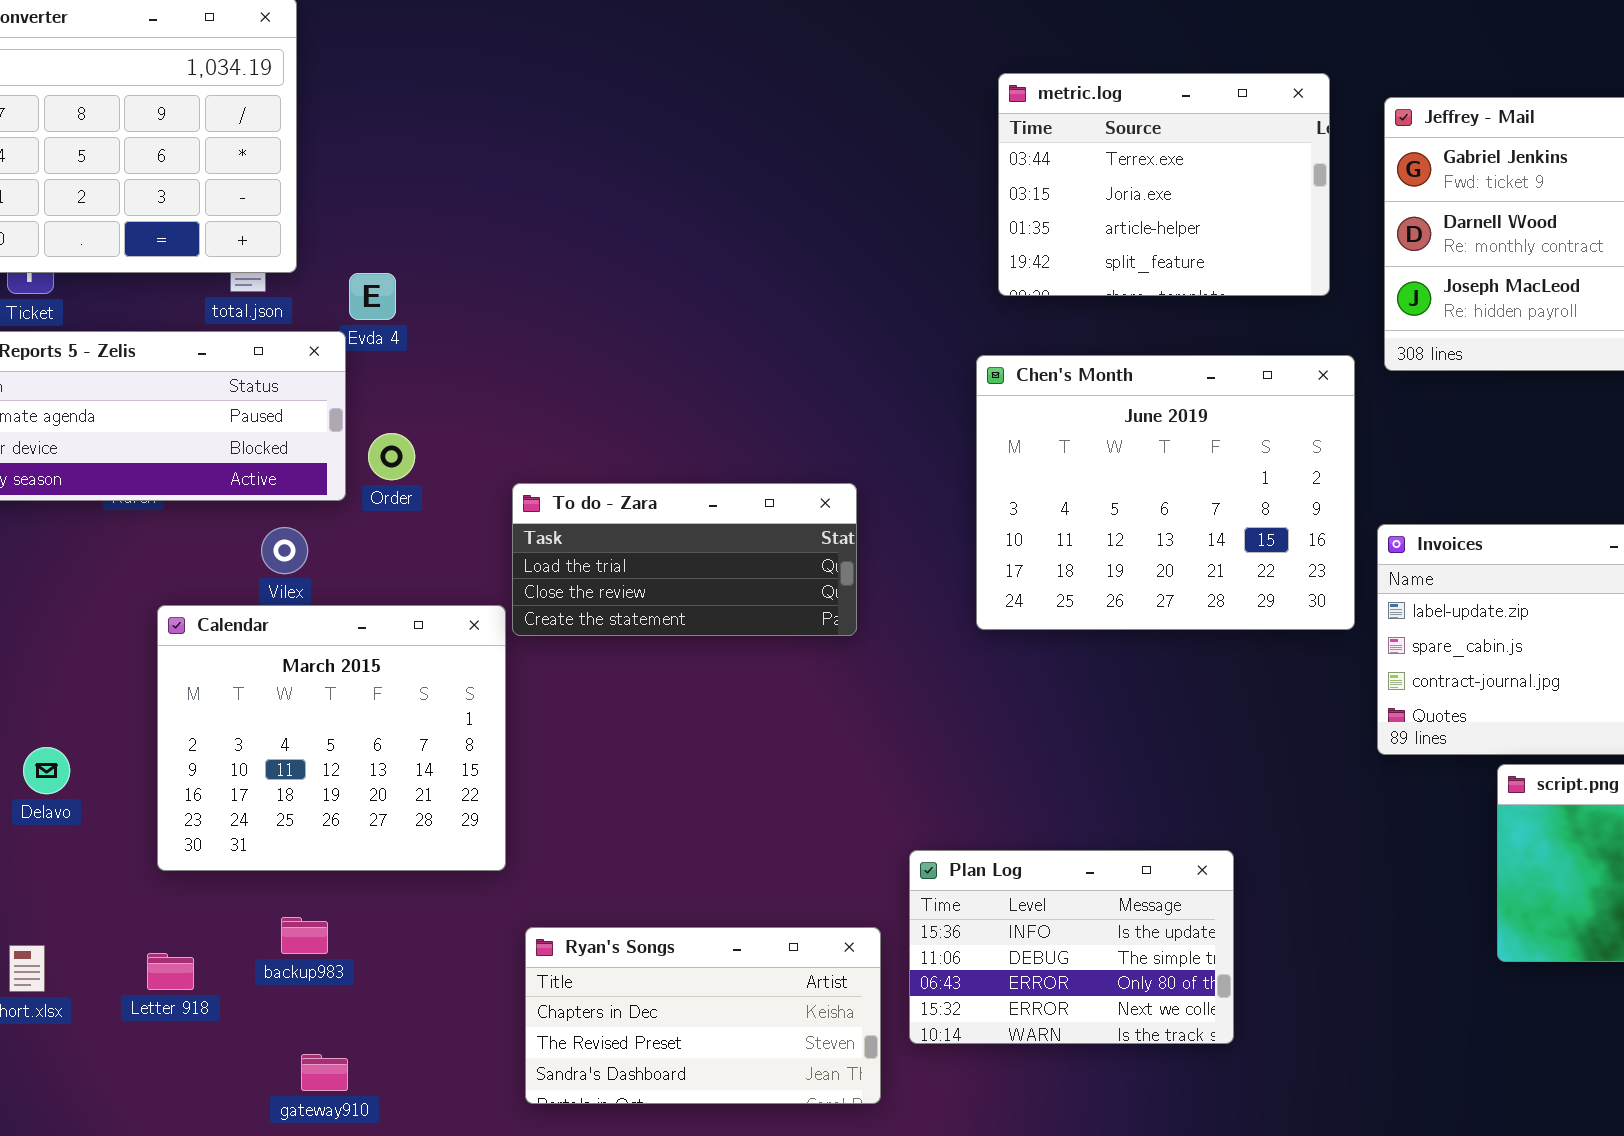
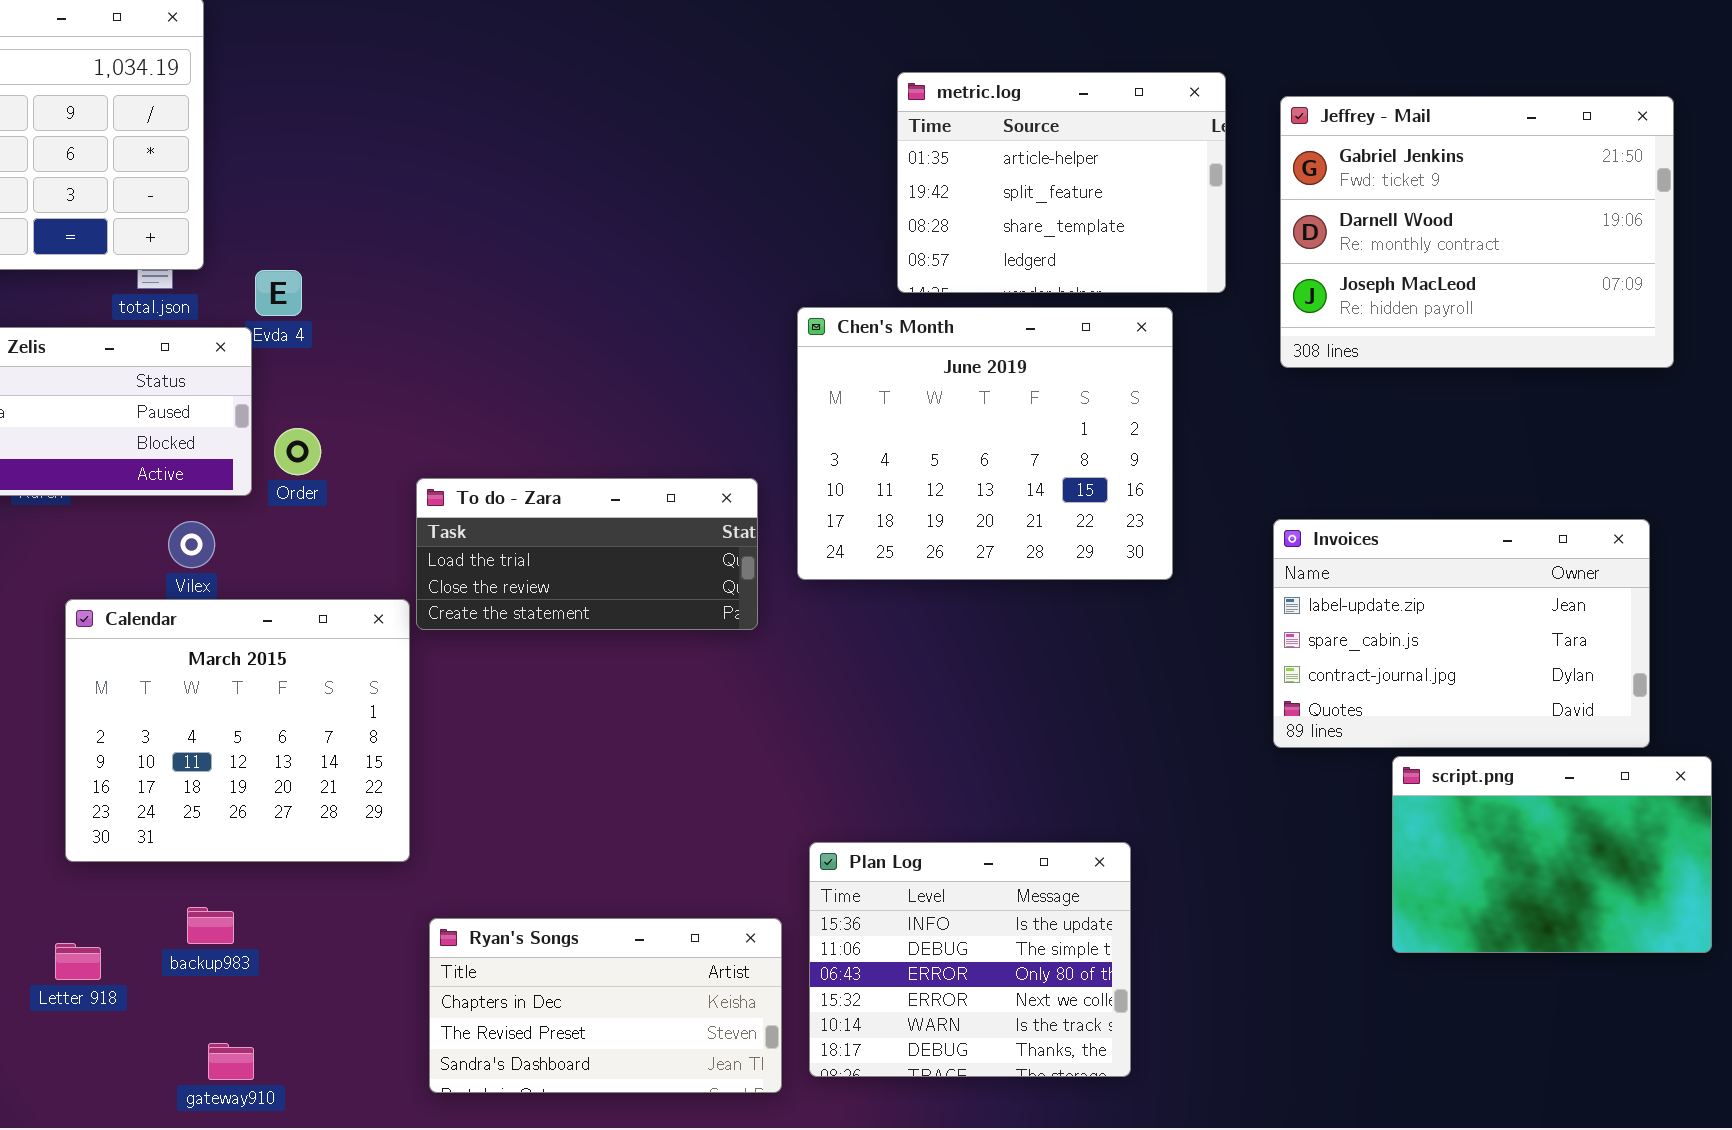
metric.log: [998,73,1330,296] -> [897,72,1226,293], scrolled down 2 rows
Chen's Month: [976,355,1355,630] -> [797,307,1173,580], moved
Plan Log: [909,850,1234,1044] -> [809,842,1131,1077], resized

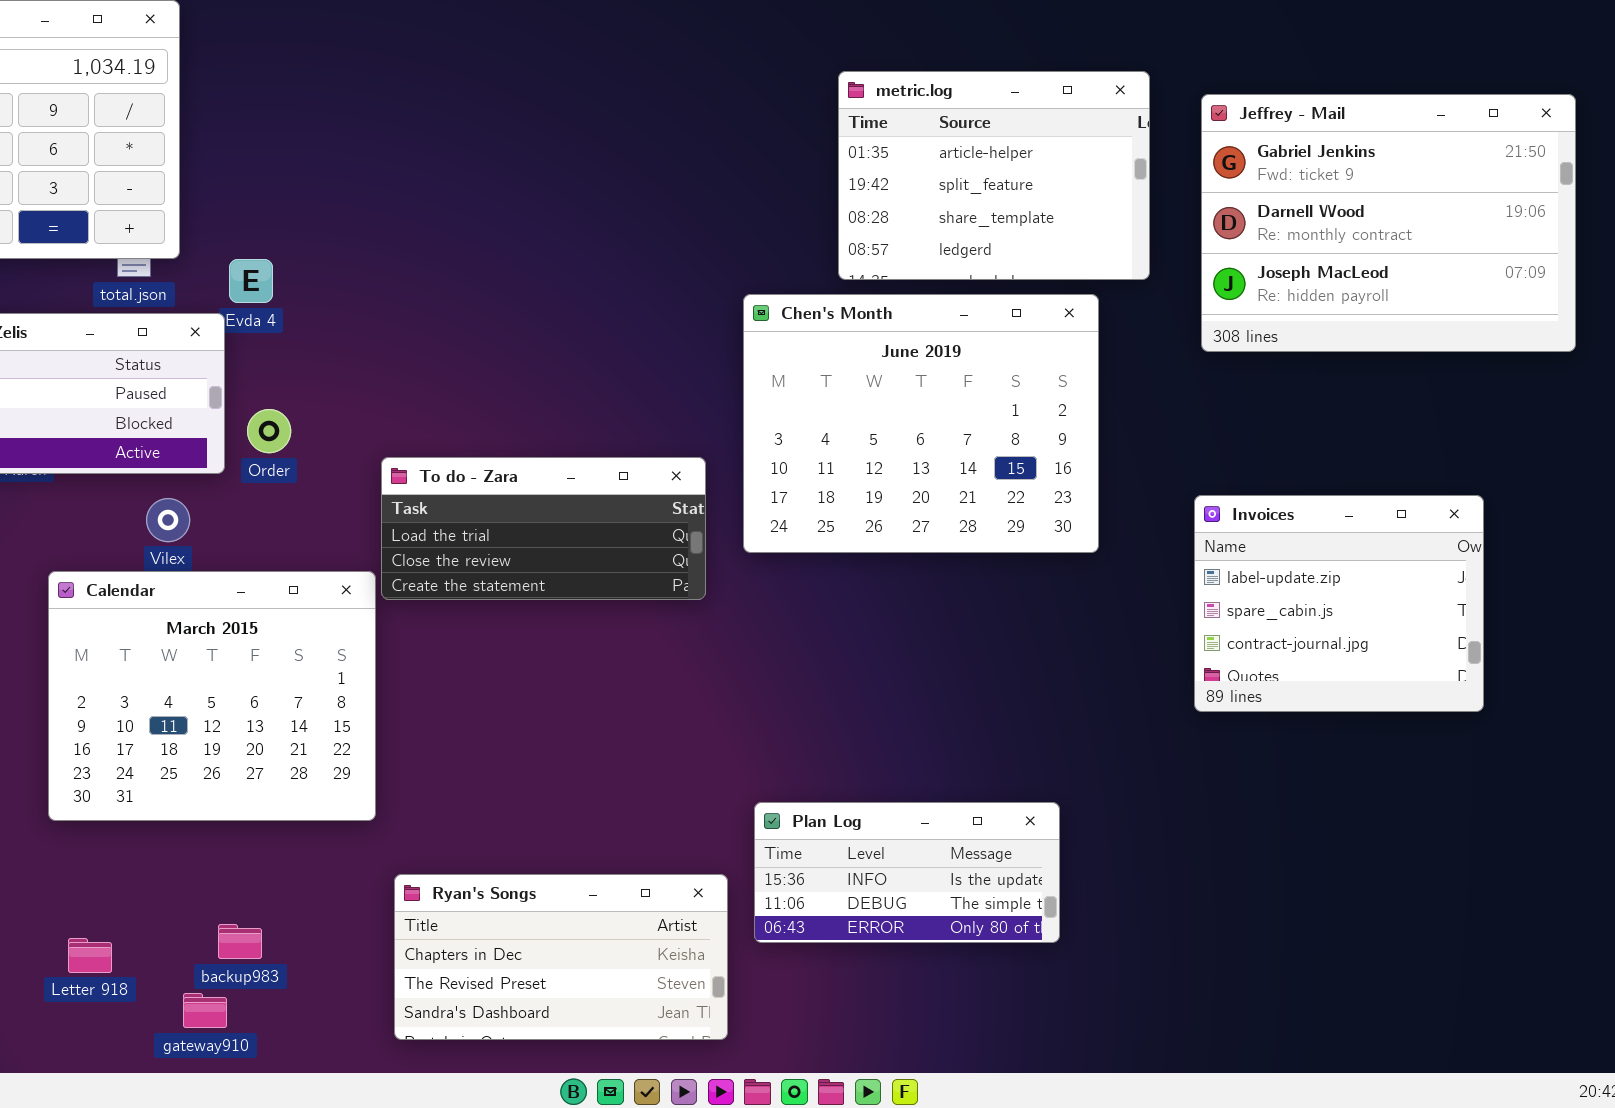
Invoices: [1273,519,1650,748] -> [1194,495,1484,712], resized
script.png: [1392,756,1712,953] -> none, closed
Plan Log: [809,842,1131,1077] -> [754,802,1060,943], resized
backup983: [187,907,234,944] -> [218,924,262,959], moved
Letter 918: [55,943,101,980] -> [68,938,112,973], moved

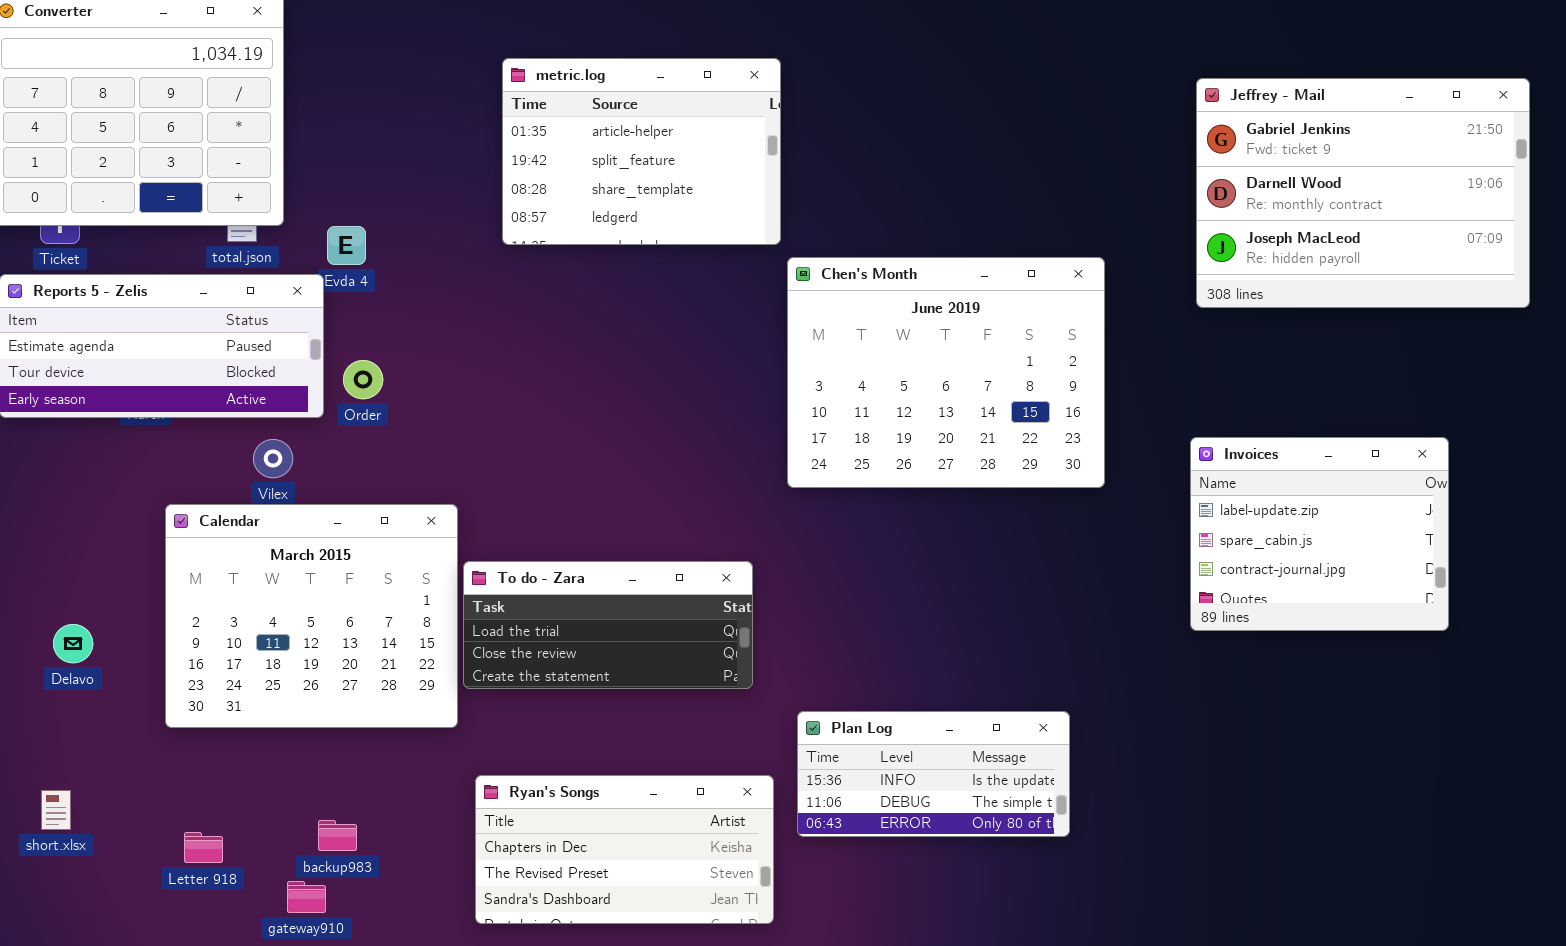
metric.log: [838,71,1150,280] -> [502,58,781,245], moved
To do - Zara: [381,457,706,600] -> [463,561,753,689], moved

